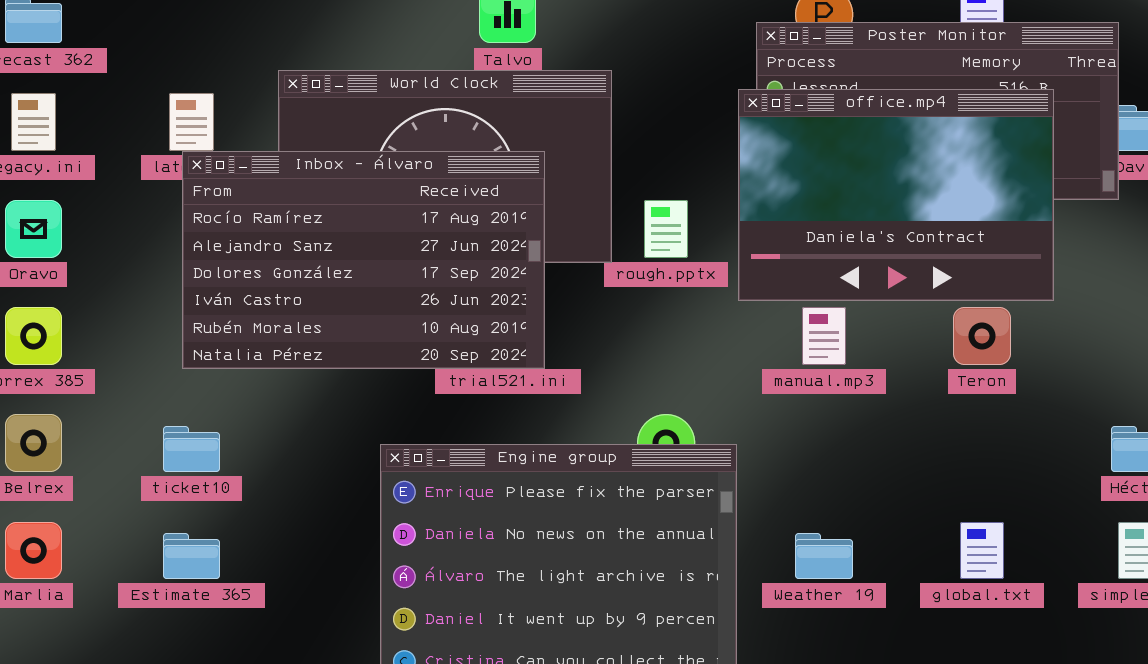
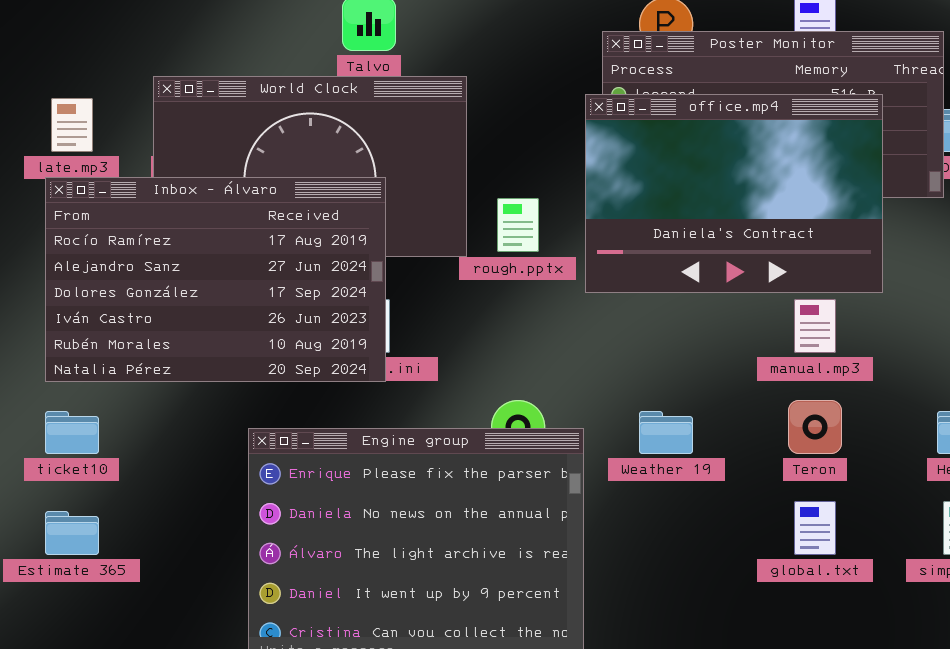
Inbox - Álvaro: [182,151,545,369] -> [45,177,386,382], moved
manual.mp3: [802,307,846,365] -> [794,299,836,353], moved
Teron: [953,307,1011,365] -> [788,400,842,454], moved
Weather 19: [795,533,853,579] -> [639,411,693,454], moved

